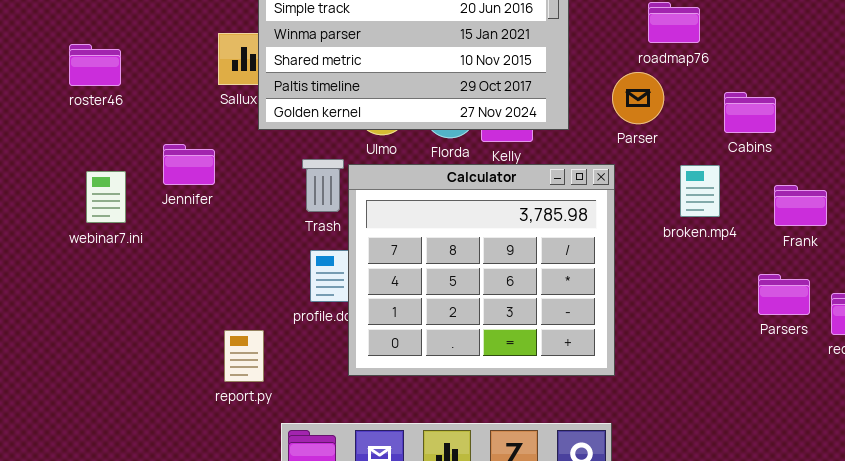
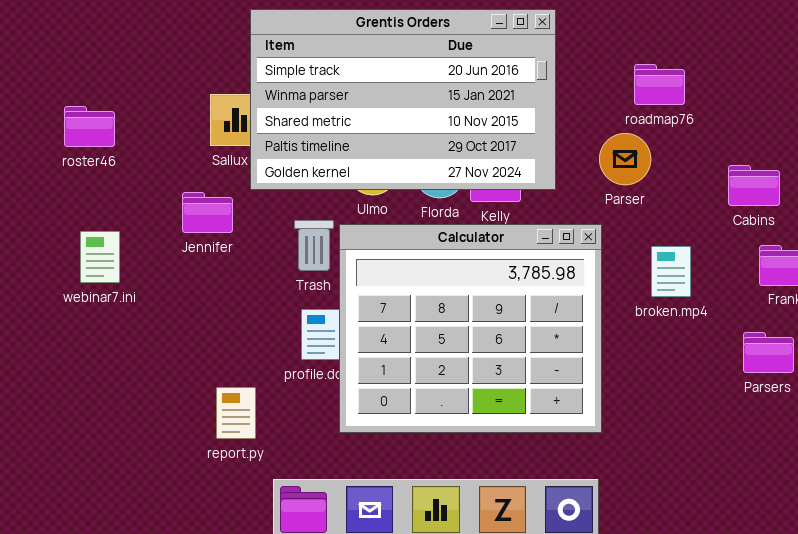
Cabins: [724,92,776,133] -> [728,165,780,206], moved
Jennifer: [163,144,215,185] -> [182,192,233,233], moved
broken.mp4: [680,165,720,217] -> [651,246,691,297], moved

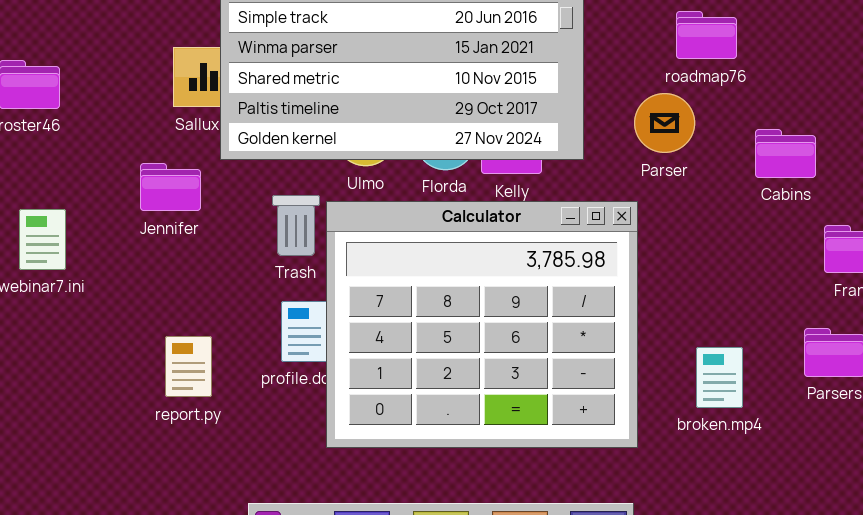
Cabins: [728,165,780,206] -> [755,129,816,178], moved
broken.mp4: [651,246,691,297] -> [696,347,743,408], moved
report.py: [216,387,256,439] -> [165,336,212,397], moved

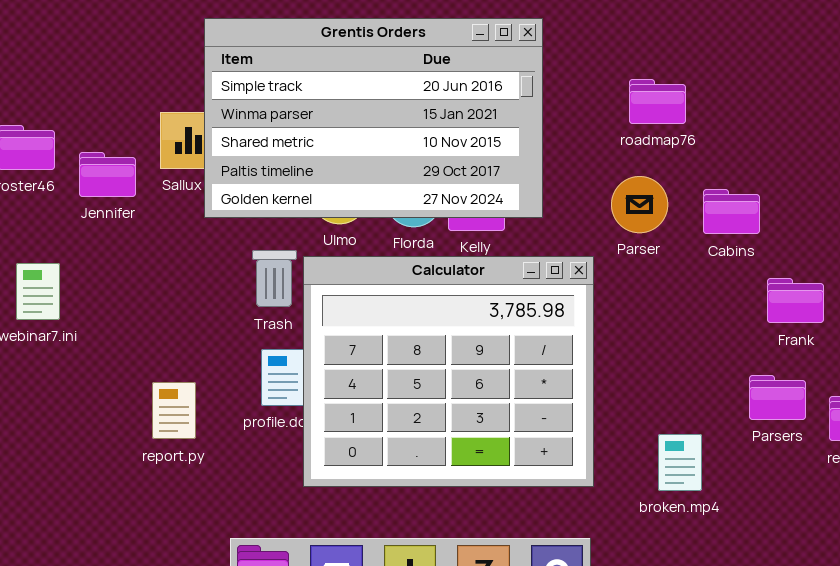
Parser: [634,93,695,153] -> [611,176,668,233], moved
Jennifer: [140,163,201,211] -> [79,152,136,197], moved
broken.mp4: [696,347,743,408] -> [658,434,702,491], moved

